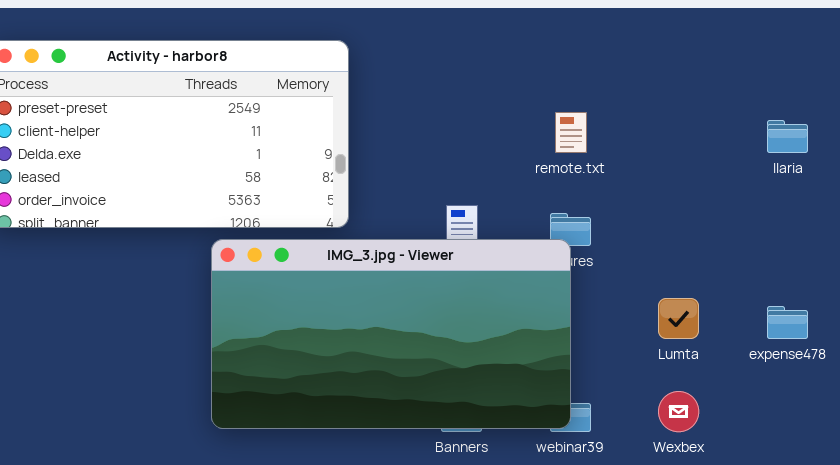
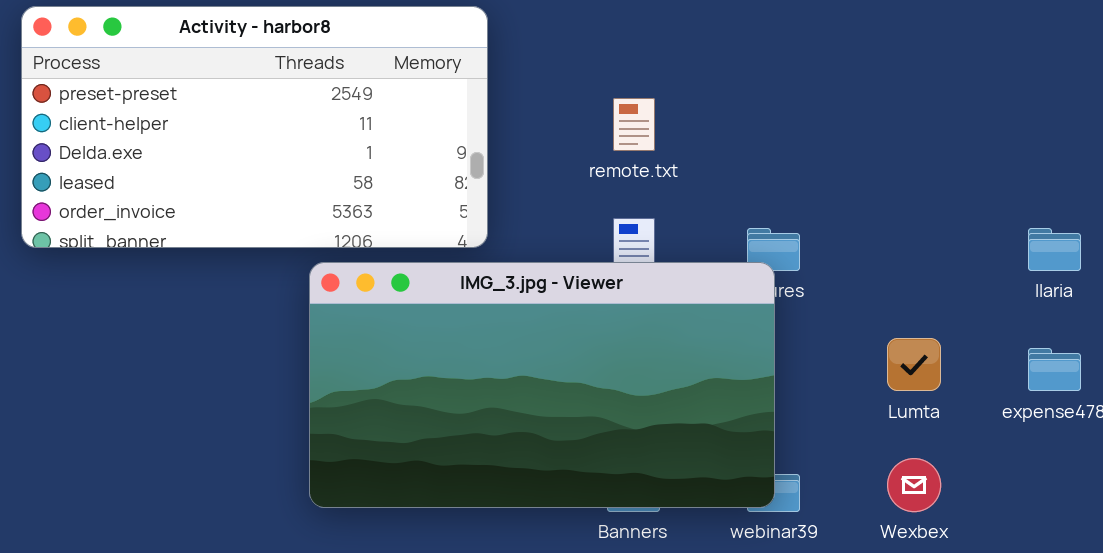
remote.txt: [555,112,587,153] -> [613,98,655,151], moved
Ilaria: [767,120,808,153] -> [1028,228,1081,271], moved

